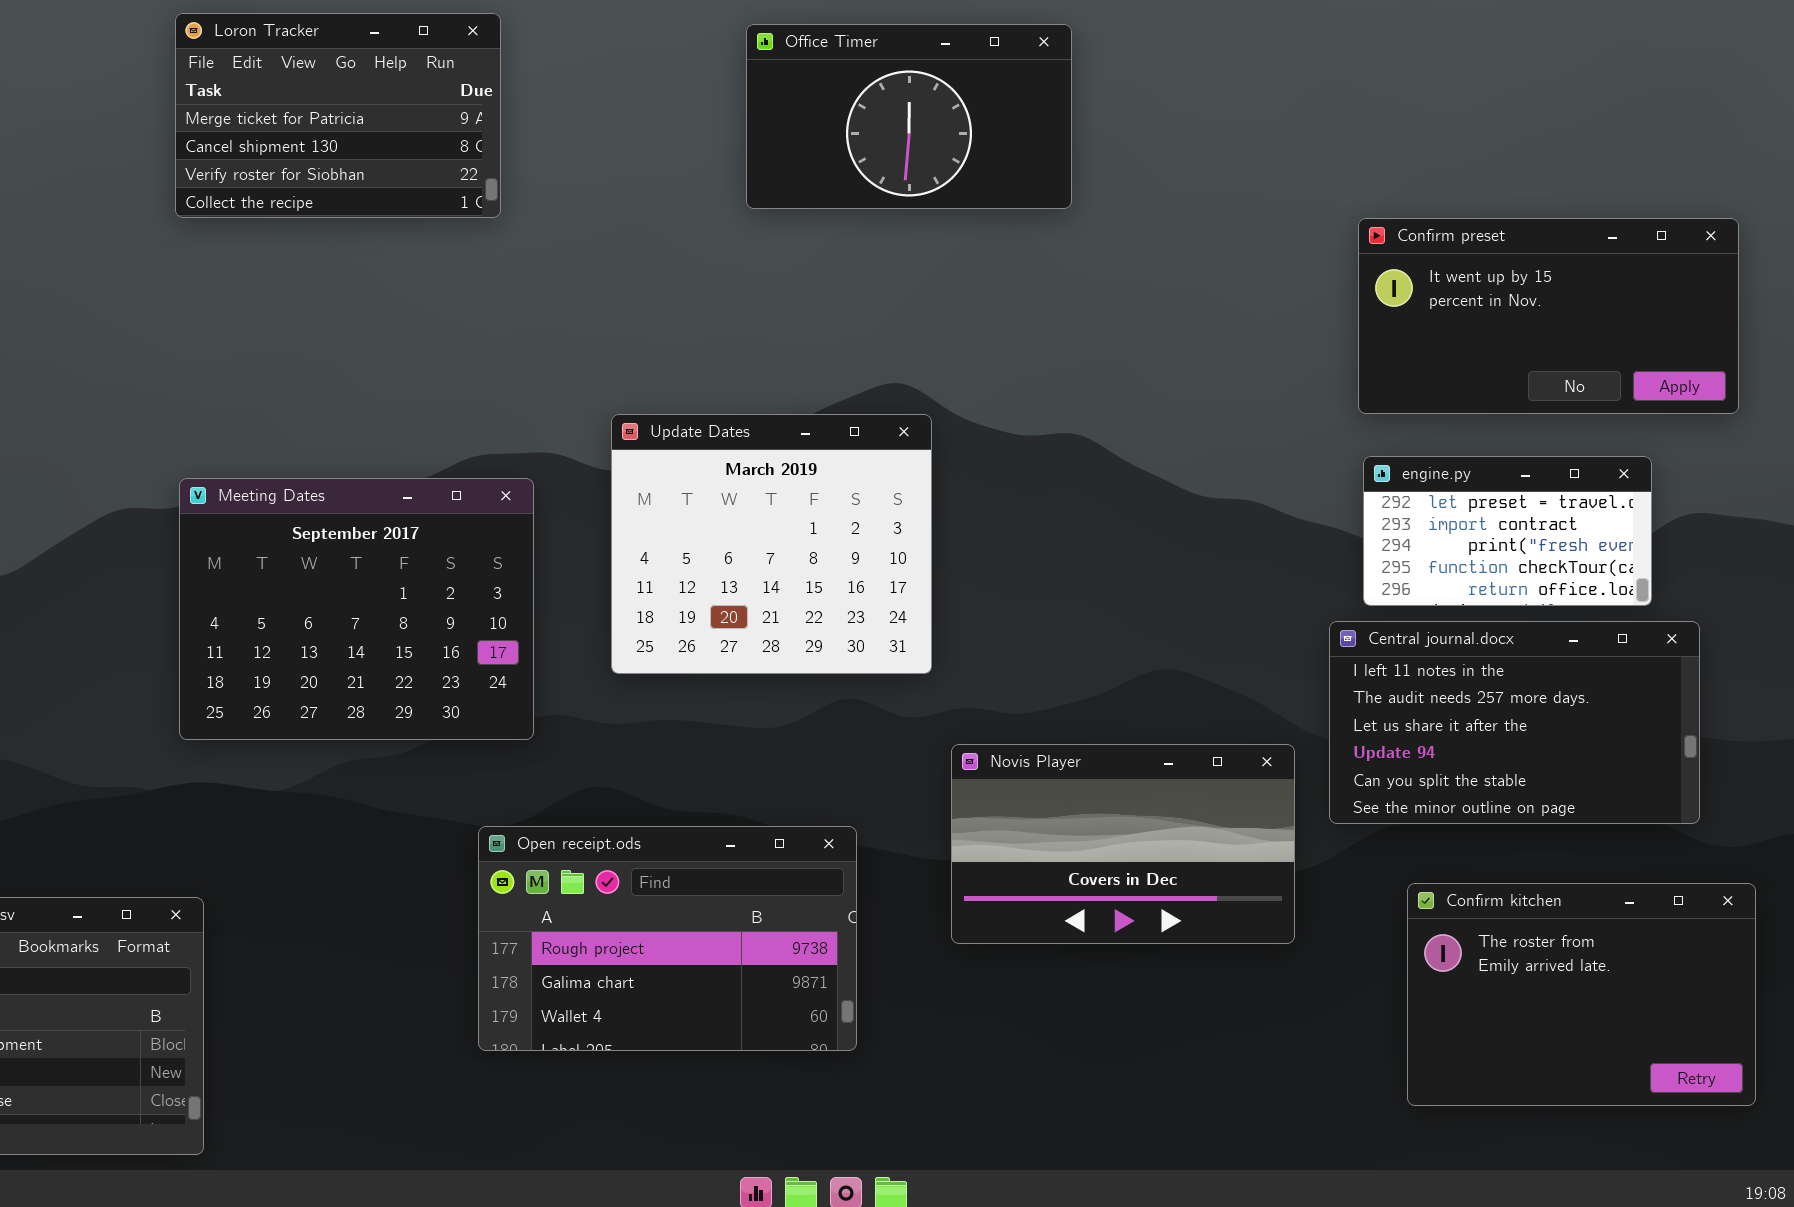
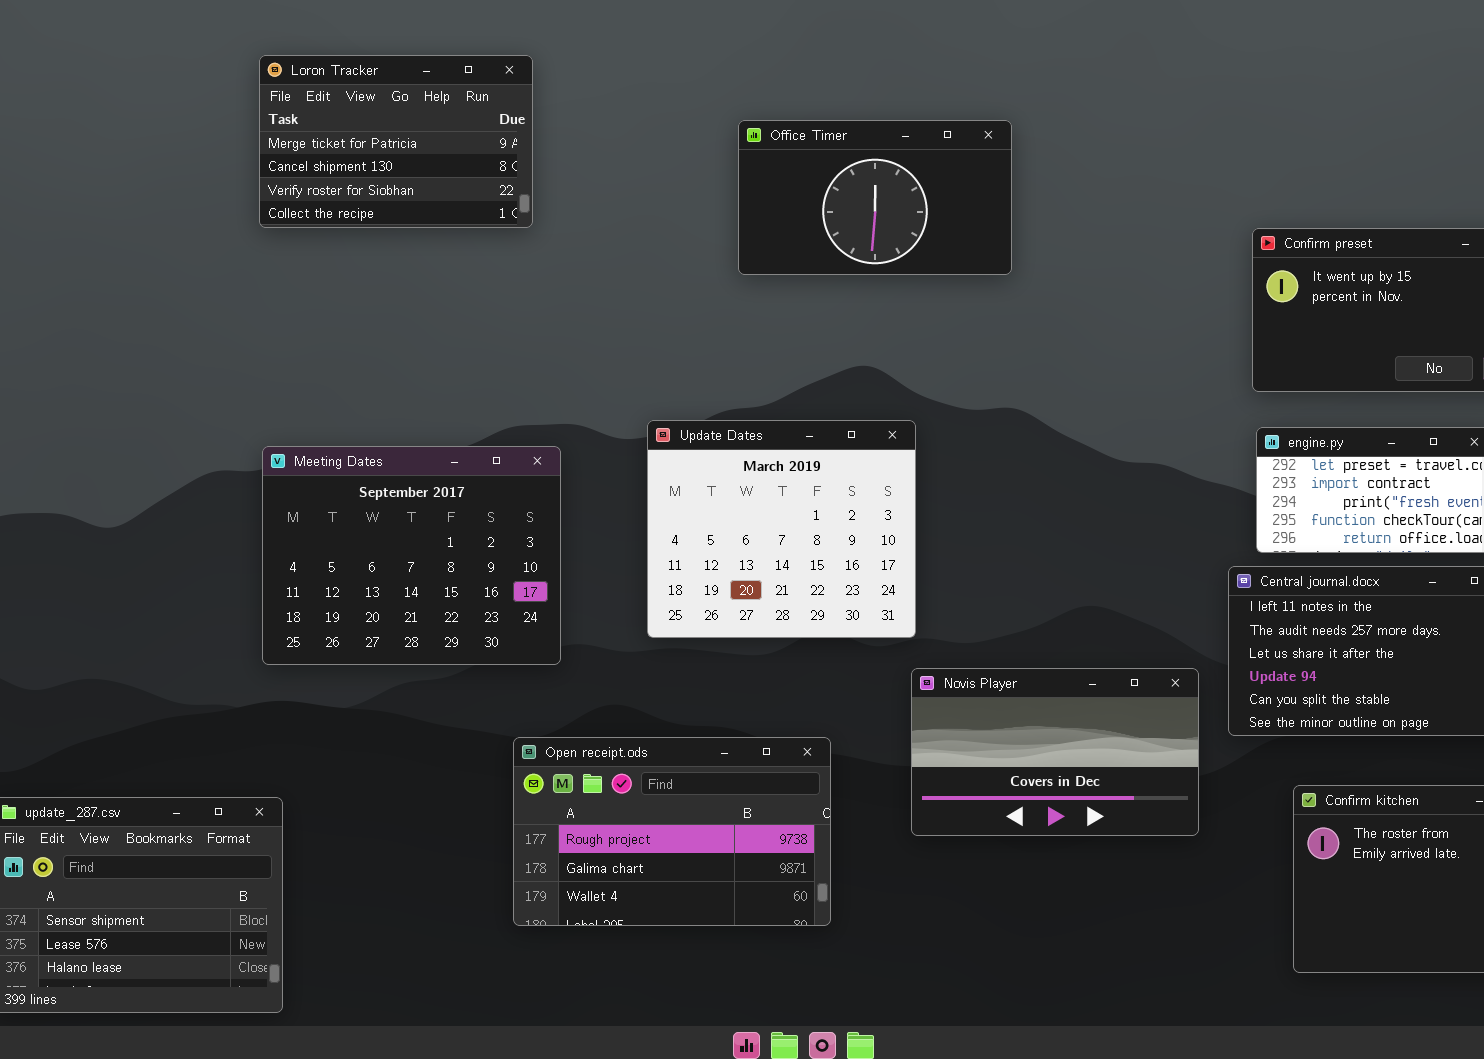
Office Timer: [746,24,1072,209] -> [738,120,1012,275], moved
Update Dates: [611,414,932,674] -> [647,420,916,638], moved

